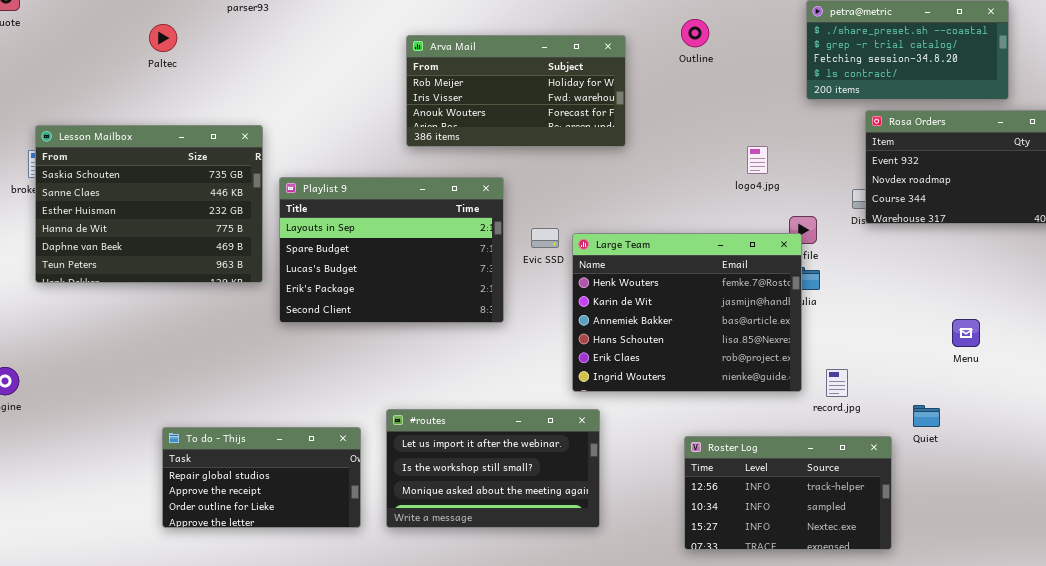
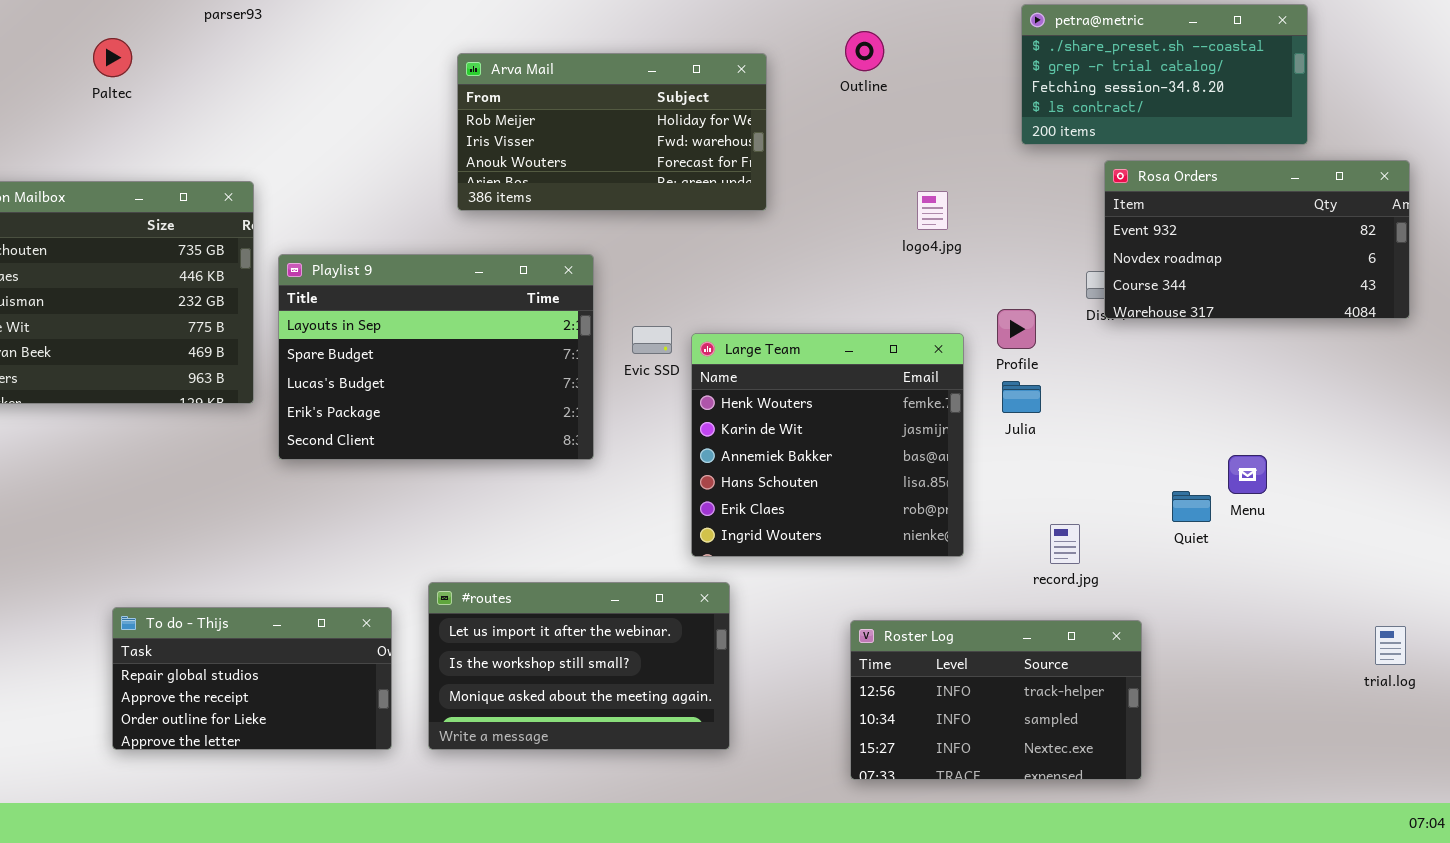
logo4.jpg: [747,146,768,174] -> [917,191,948,230], moved
Large Team: [572,233,802,392] -> [691,333,964,557], resized
Quiet: [913,405,940,427] -> [1172,491,1211,522], moved

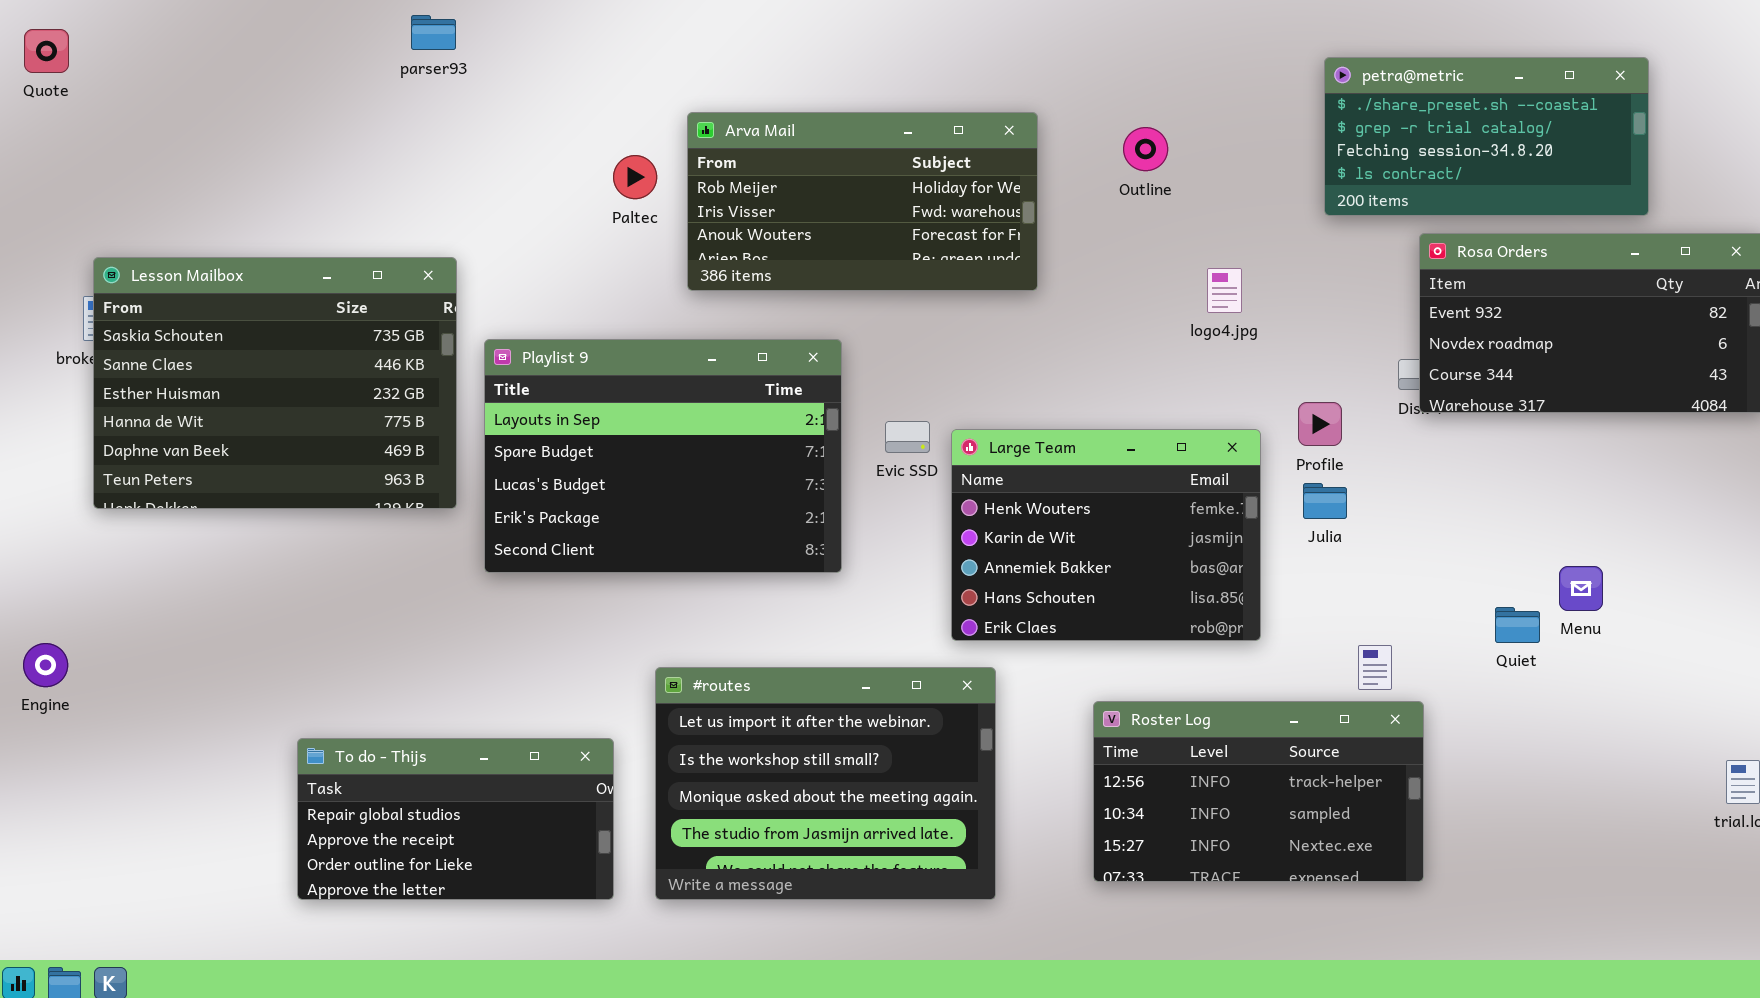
Outline: [845,31,884,71] -> [1123,127,1168,171], moved
Paltec: [93,38,132,77] -> [613,155,657,199], moved
Large Team: [691,333,964,557] -> [951,429,1261,641], resized
#routes: [428,582,730,750] -> [655,667,996,900], resized
Roster Log: [850,620,1142,780] -> [1093,701,1424,882], moved

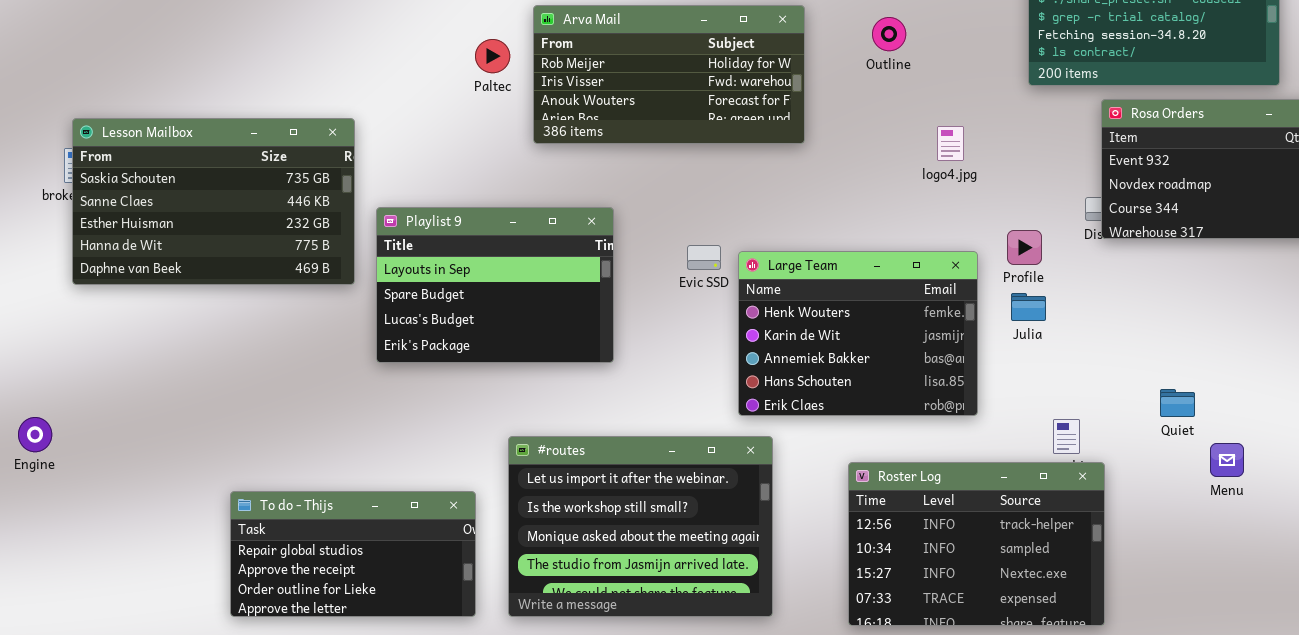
Lesson Mailbox: [93,257,457,509] -> [72,118,355,285], resized
Playlist 9: [484,339,842,573] -> [376,207,614,363], resized
Menu: [1559,566,1603,611] -> [1210,443,1244,477], moved
Roster Log: [1093,701,1424,882] -> [848,462,1105,626], resized

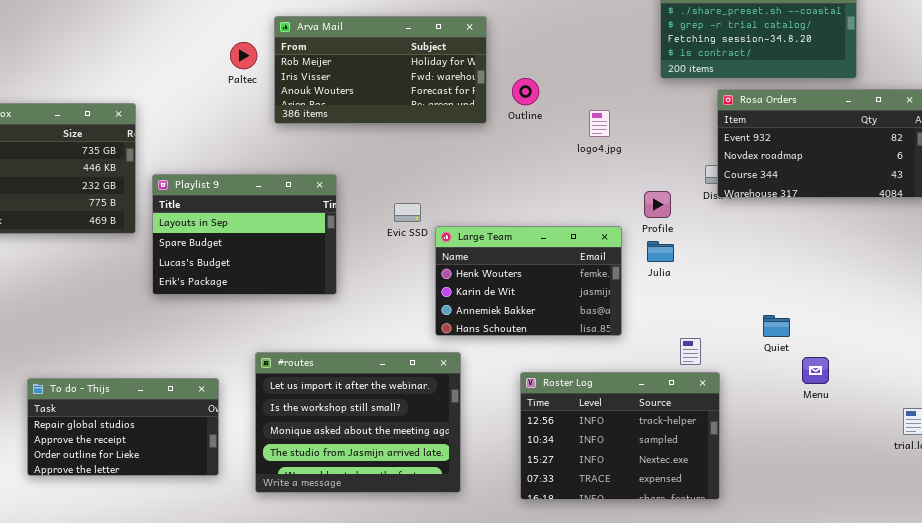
Outline: [872,17,906,51] -> [512,78,539,105], moved
Large Team: [738,251,978,416] -> [435,226,622,336], resized
To do - Thijs: [230,491,476,617] -> [27,378,219,476], moved

